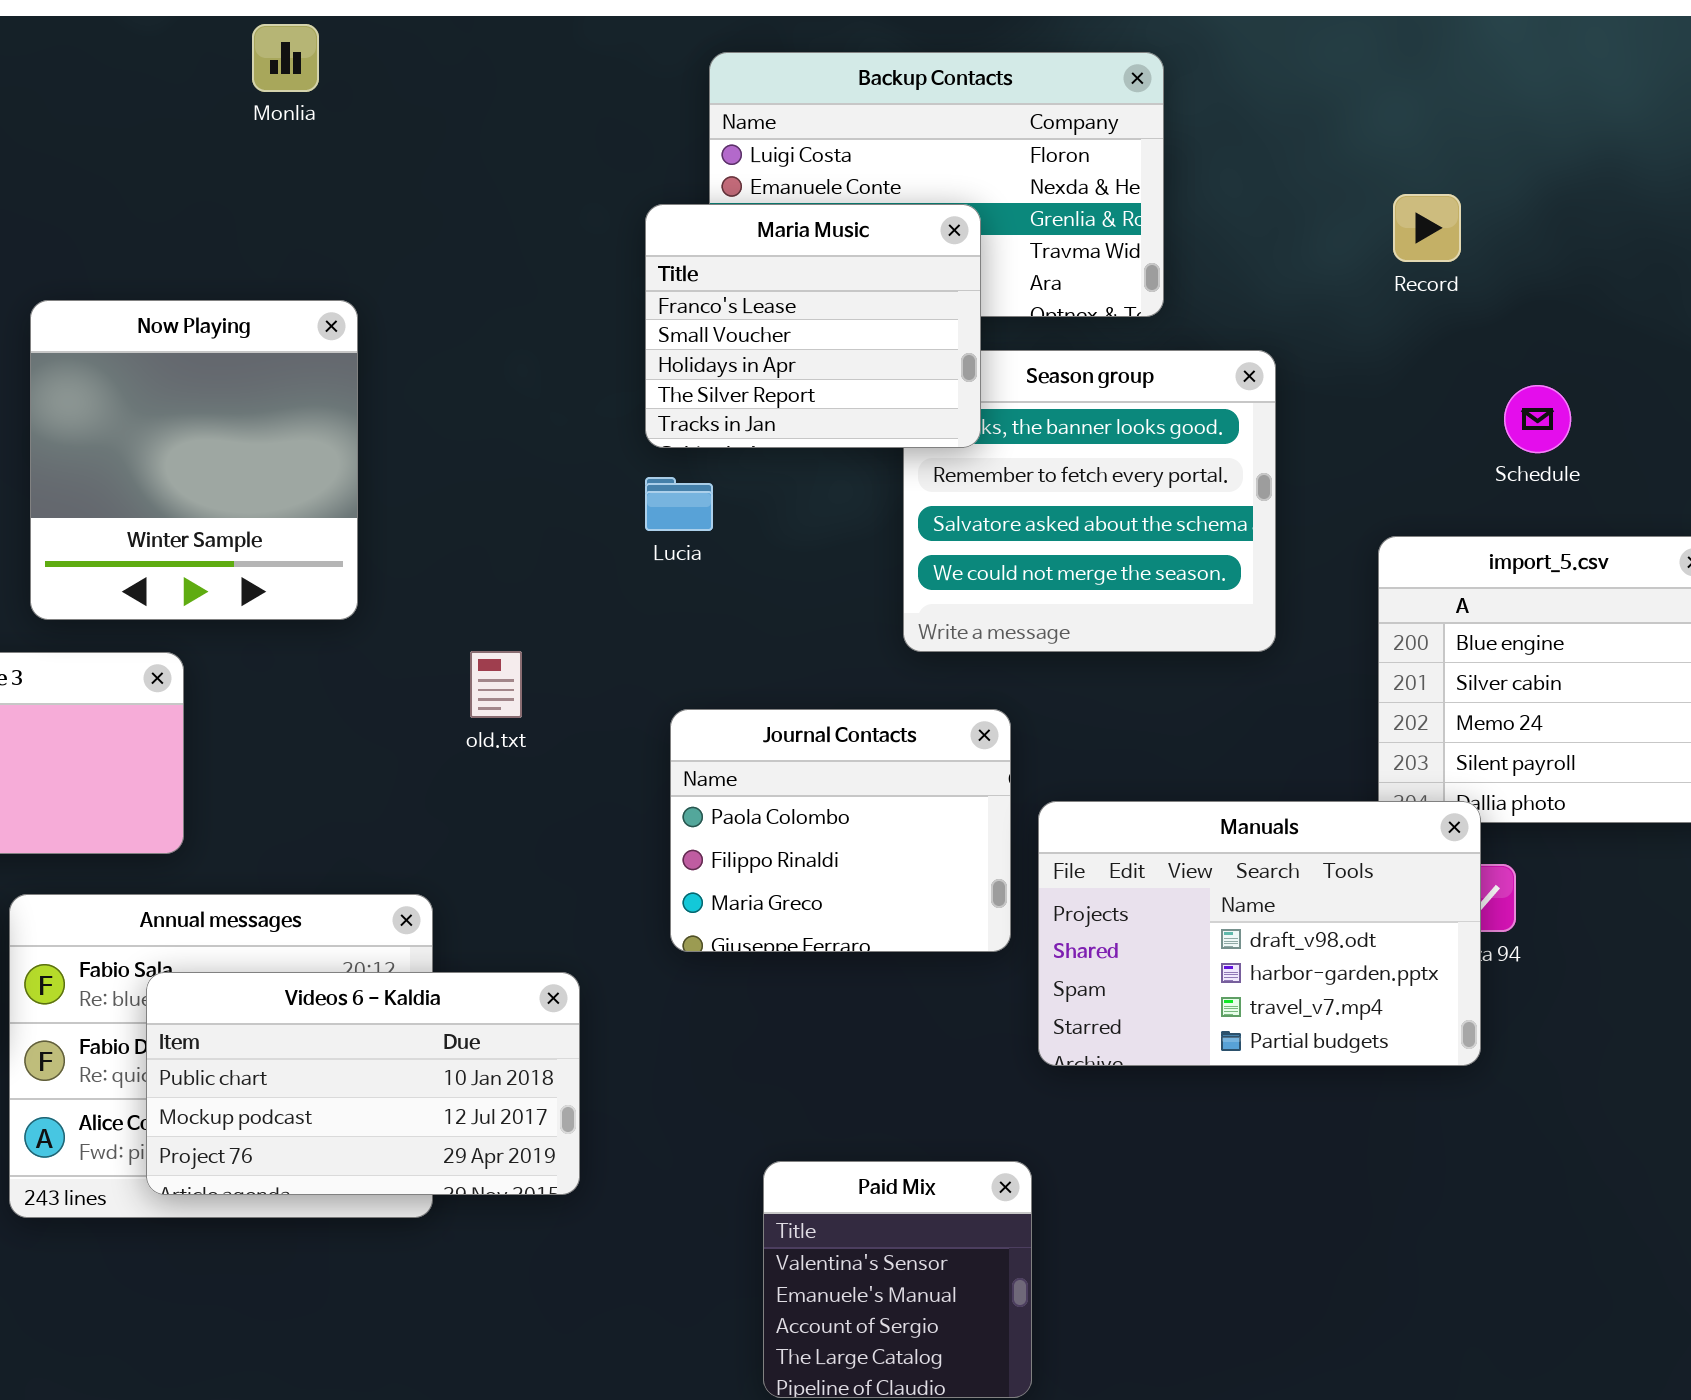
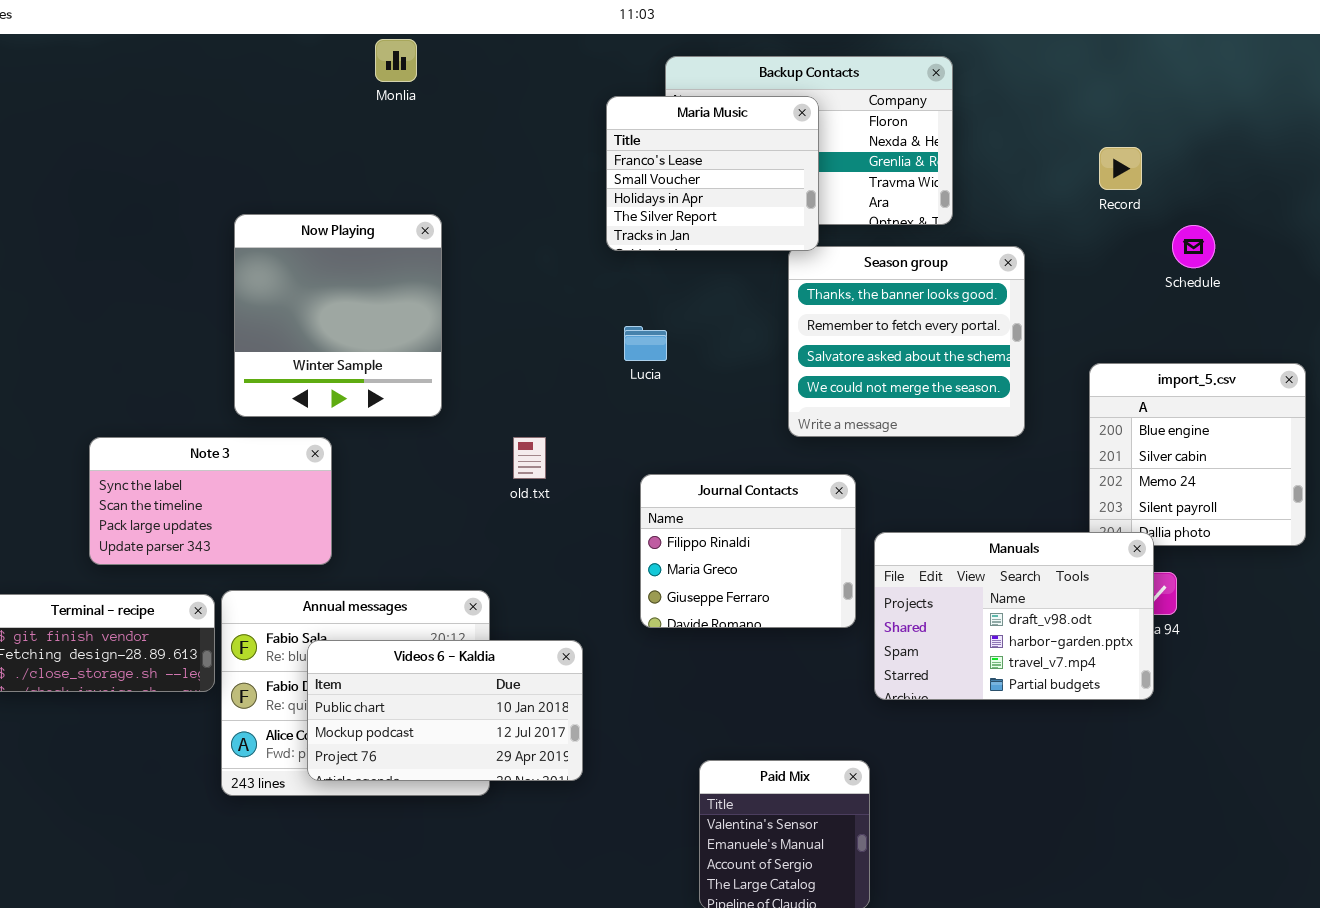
Maria Music: [645,204,981,448] -> [606,96,819,251], moved
Schedule: [1504,385,1571,453] -> [1172,225,1215,268], moved
Journal Contacts: [670,709,1011,952] -> [640,474,856,628], scrolled down 1 row

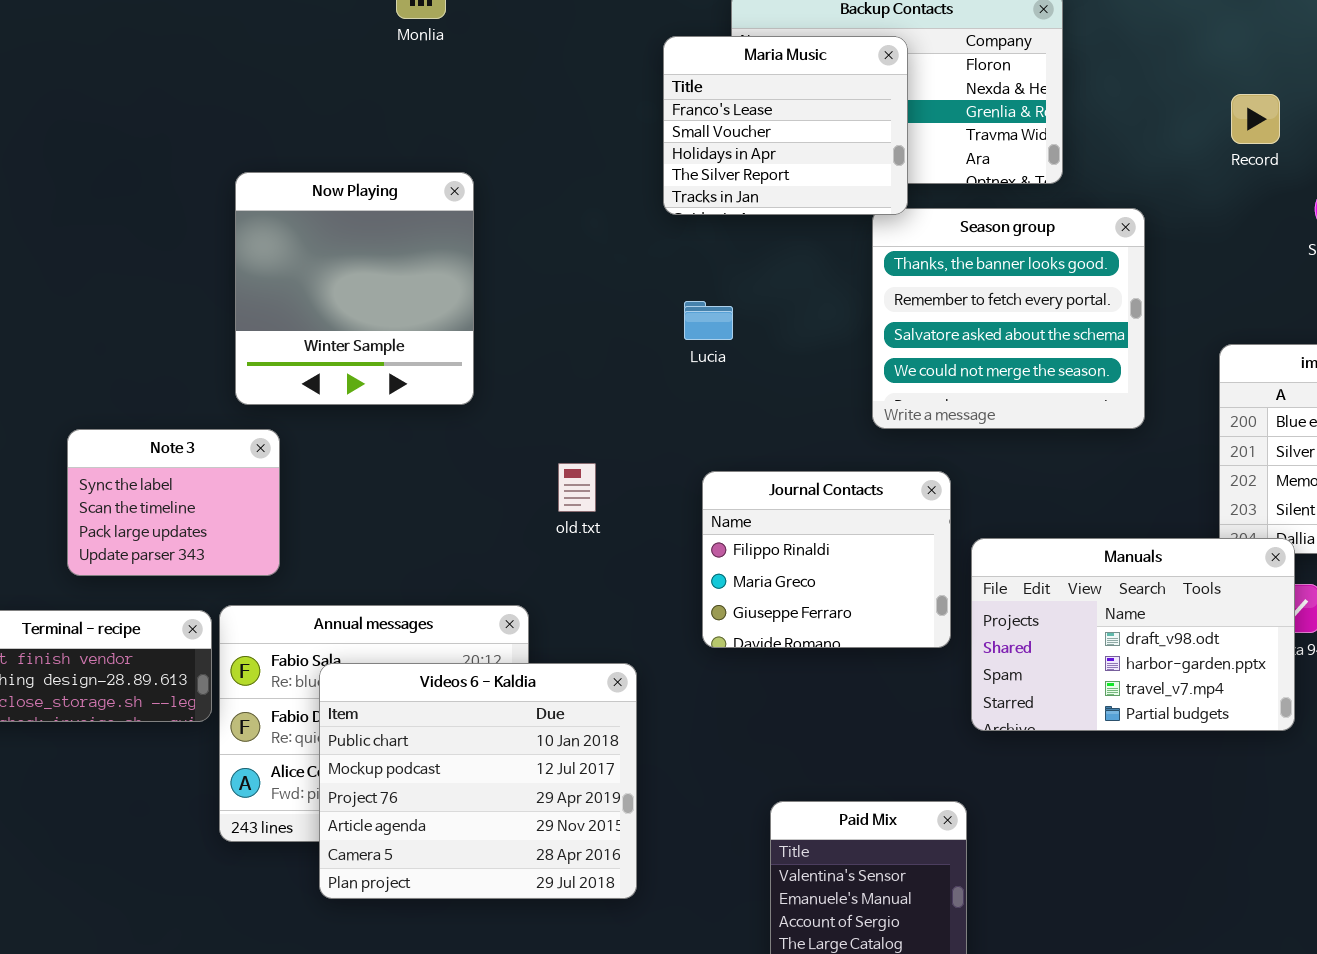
old.txt: [513,437,546,479] -> [558,463,596,512], moved
Note 3: [89,437,332,565] -> [67,429,280,576], resized
Videos 6 - Kaldia: [307,640,583,781] -> [319,663,637,899], resized

